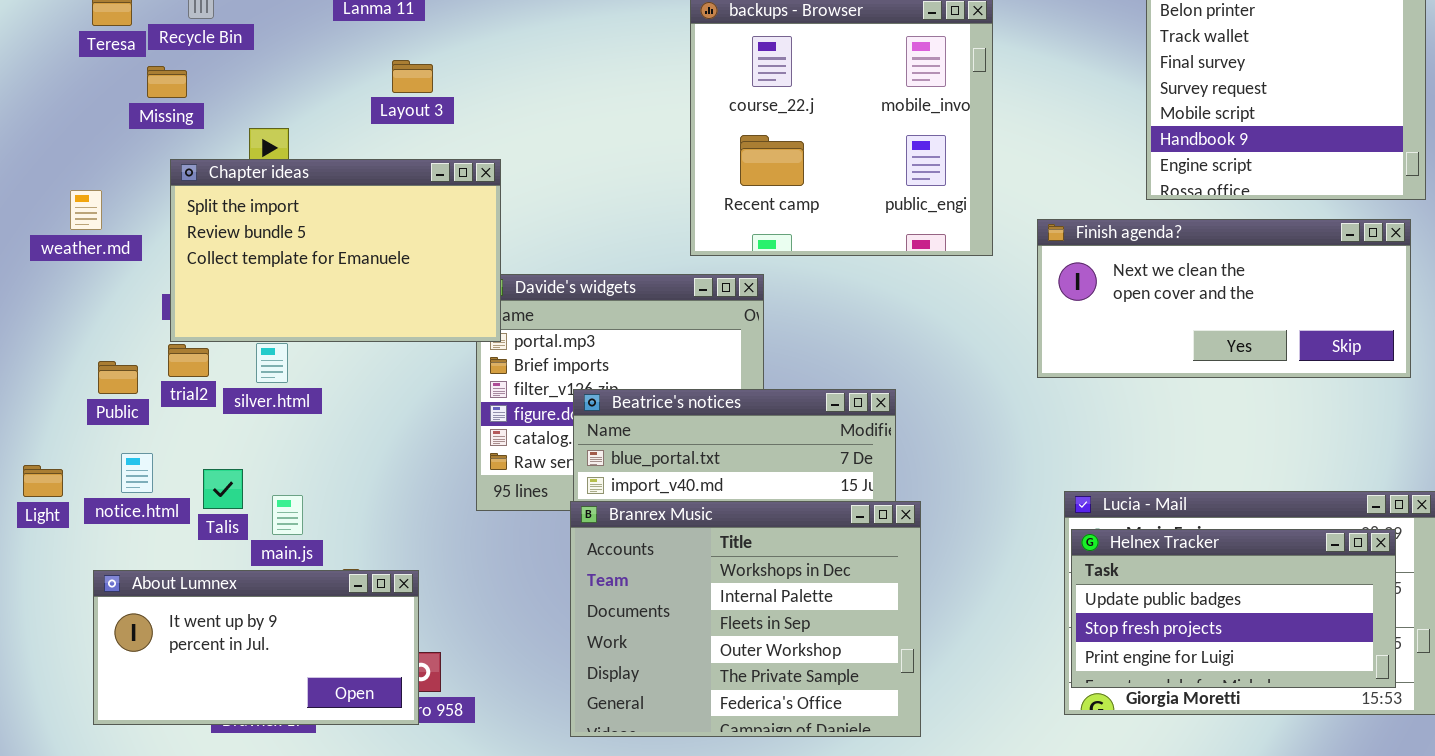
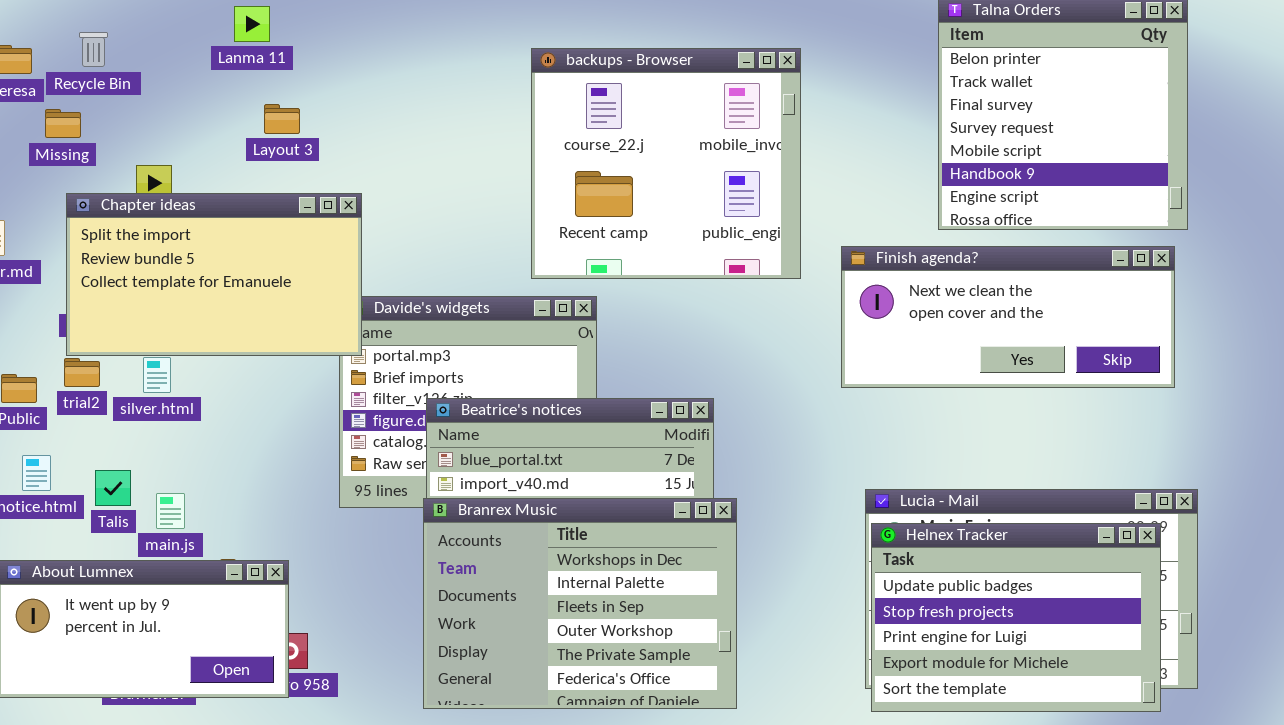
Helnex Tracker: [1071,529,1396,688] -> [871,523,1161,712], resized

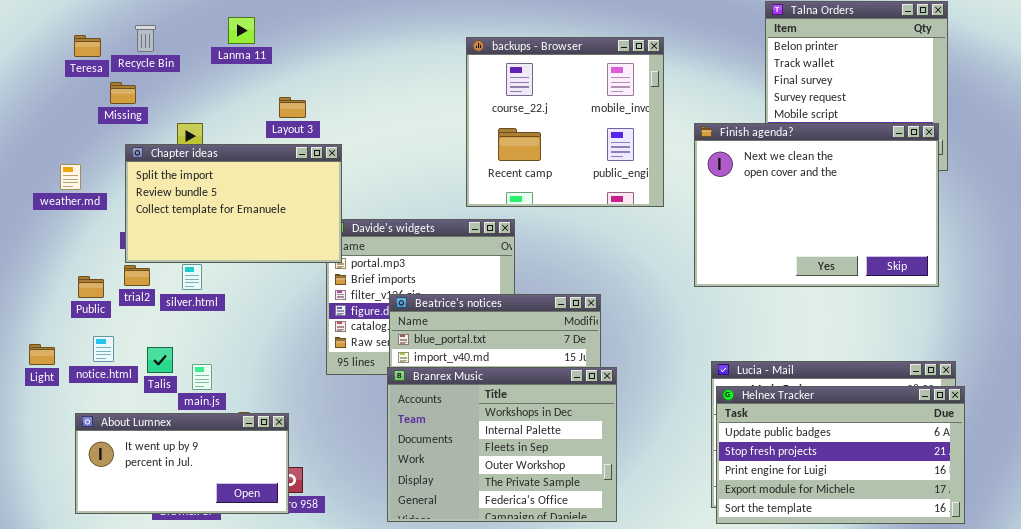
Lanma 11: [234,6,270,42] -> [228,17,255,44], moved
Layout 3: [264,104,300,134] -> [279,97,306,118], moved
Finish agenda?: [841,246,1175,388] -> [694,123,939,287], resized
Helnex Tracker: [871,523,1161,712] -> [716,386,965,524], resized

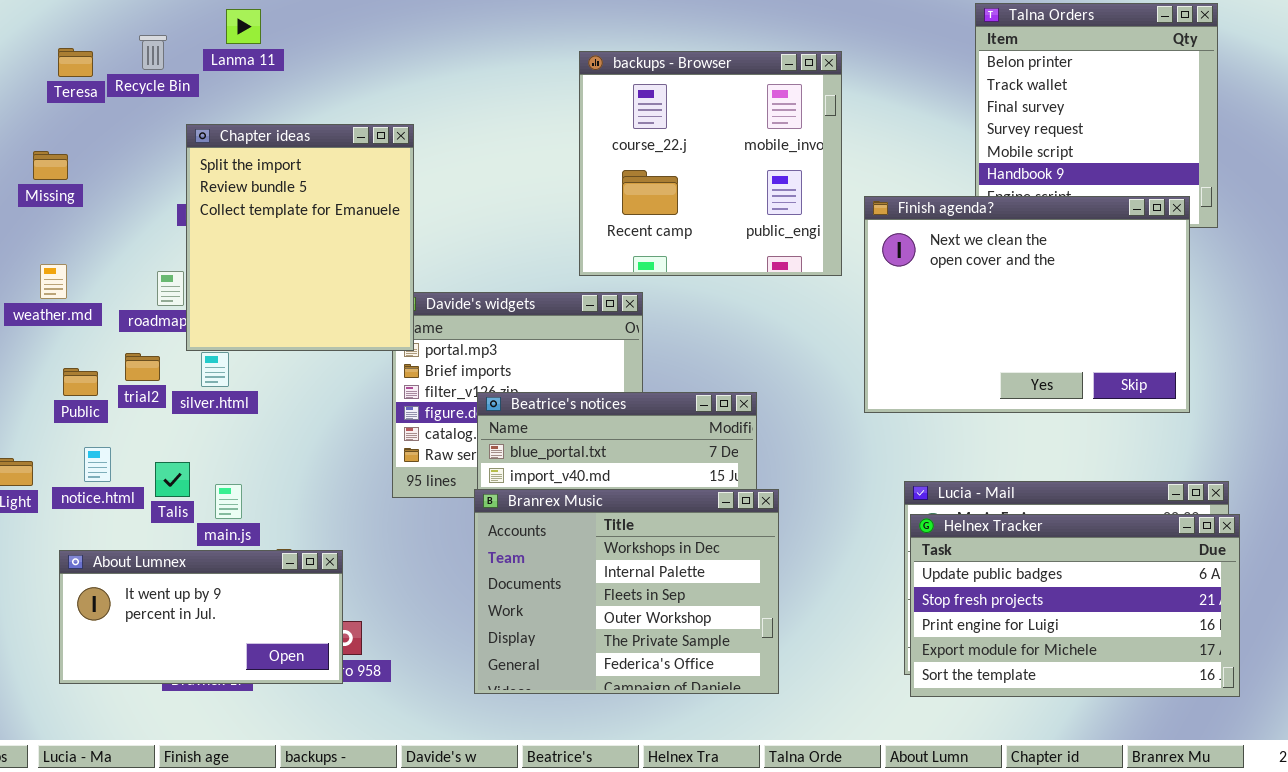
Lanma 11: [228,17,255,44] -> [226,9,261,44], moved
Missing: [110,82,136,104] -> [33,151,68,180], moved
Finish agenda?: [694,123,939,287] -> [864,196,1190,413], moved
Chapter ideas: [125,144,342,263] -> [186,124,414,351], resized
weather.md: [60,164,81,190] -> [40,264,67,299], moved

